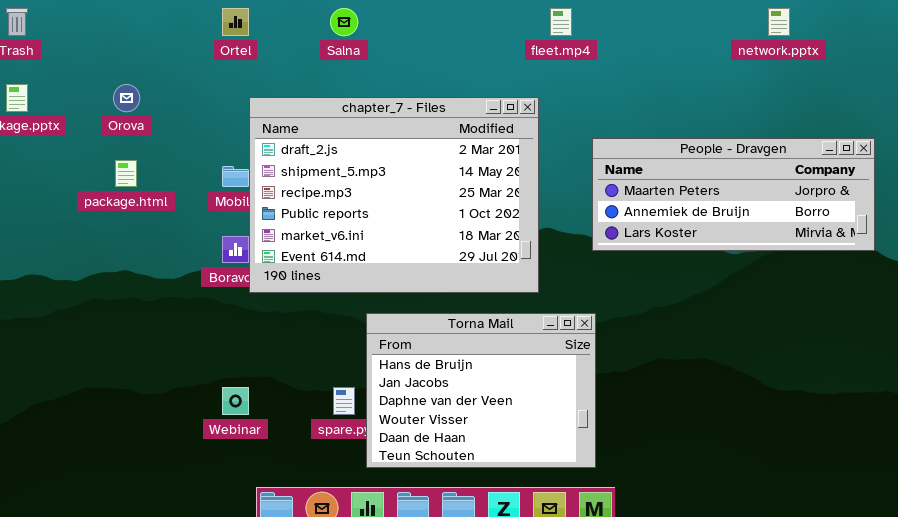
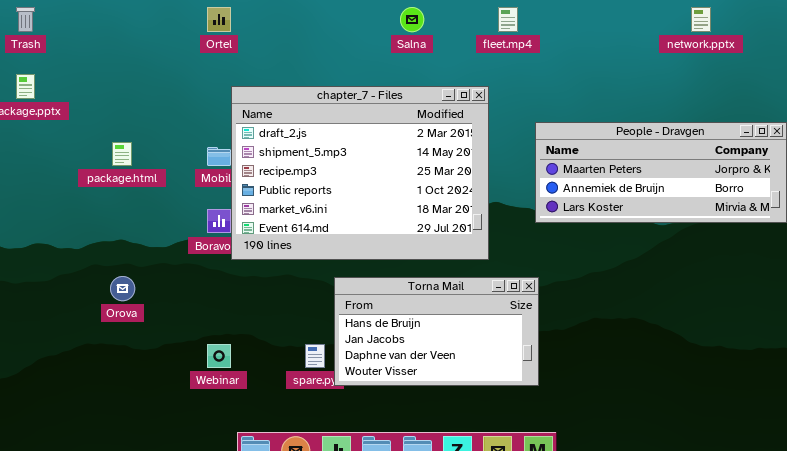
Salna: [330,8,358,36] -> [400,7,424,32], moved
Orova: [113,84,140,112] -> [110,276,135,301], moved
Torna Mail: [366,313,596,468] -> [334,277,539,386], resized

